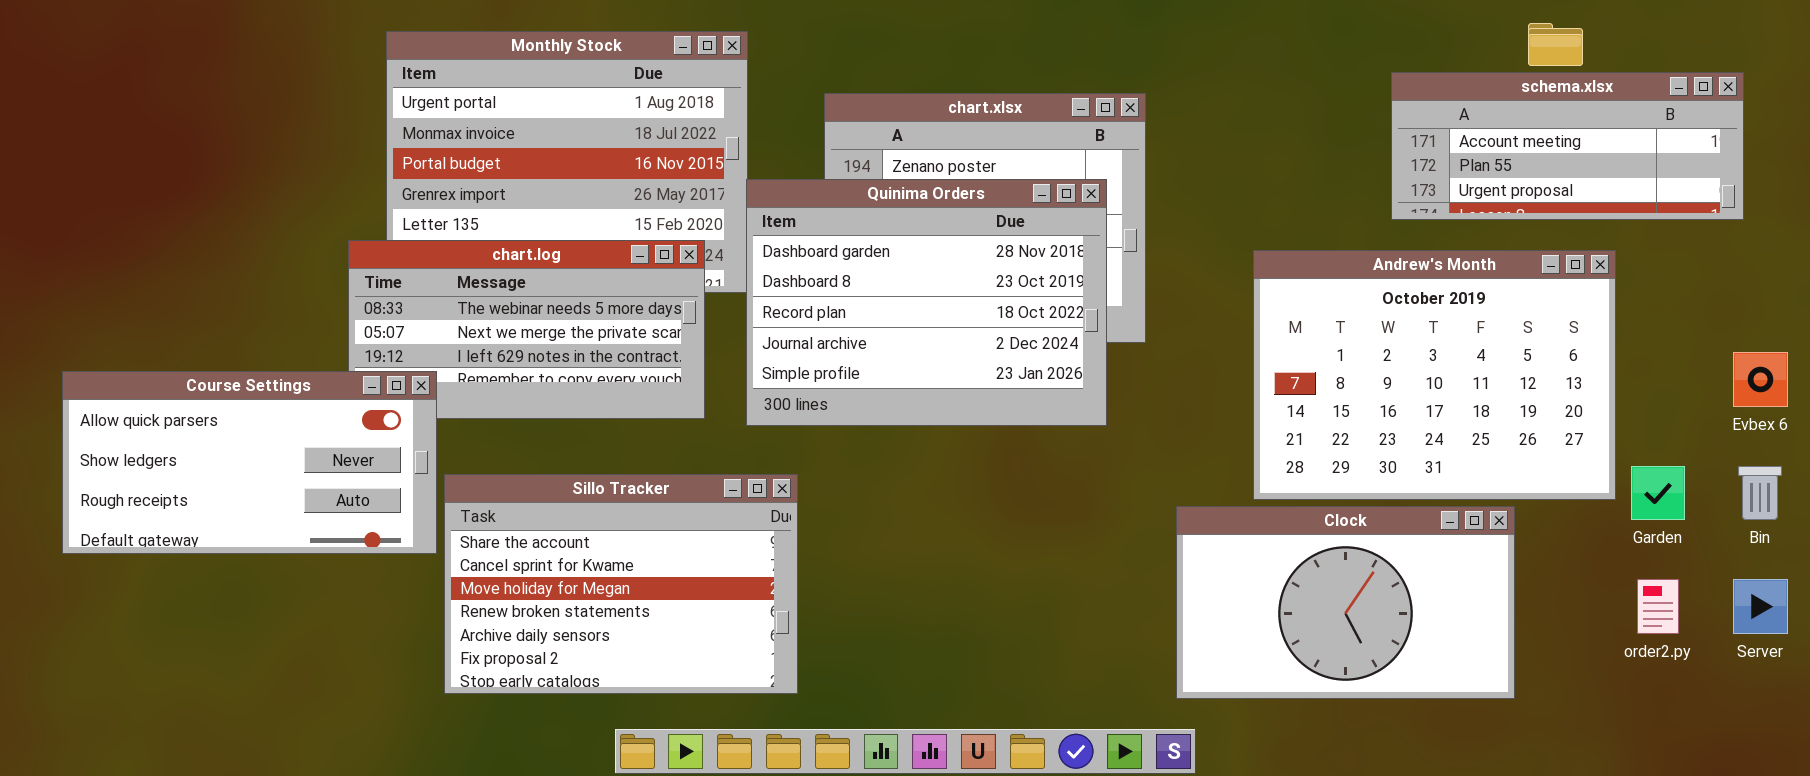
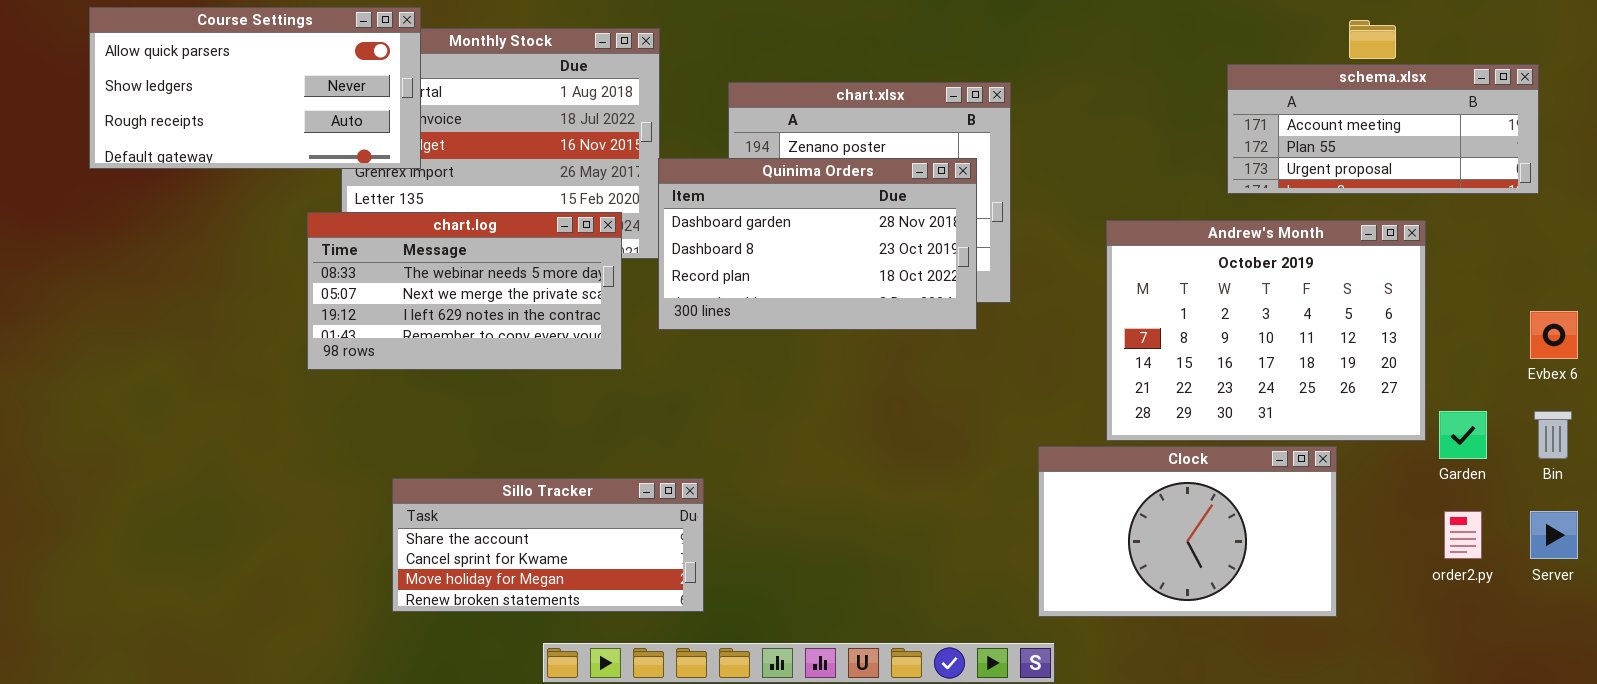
Quinima Orders: [746,179,1107,426] -> [658,158,977,330], resized
Course Settings: [62,371,437,554] -> [89,7,421,169], moved
Sillo Tracker: [444,474,798,694] -> [392,478,704,612], resized

